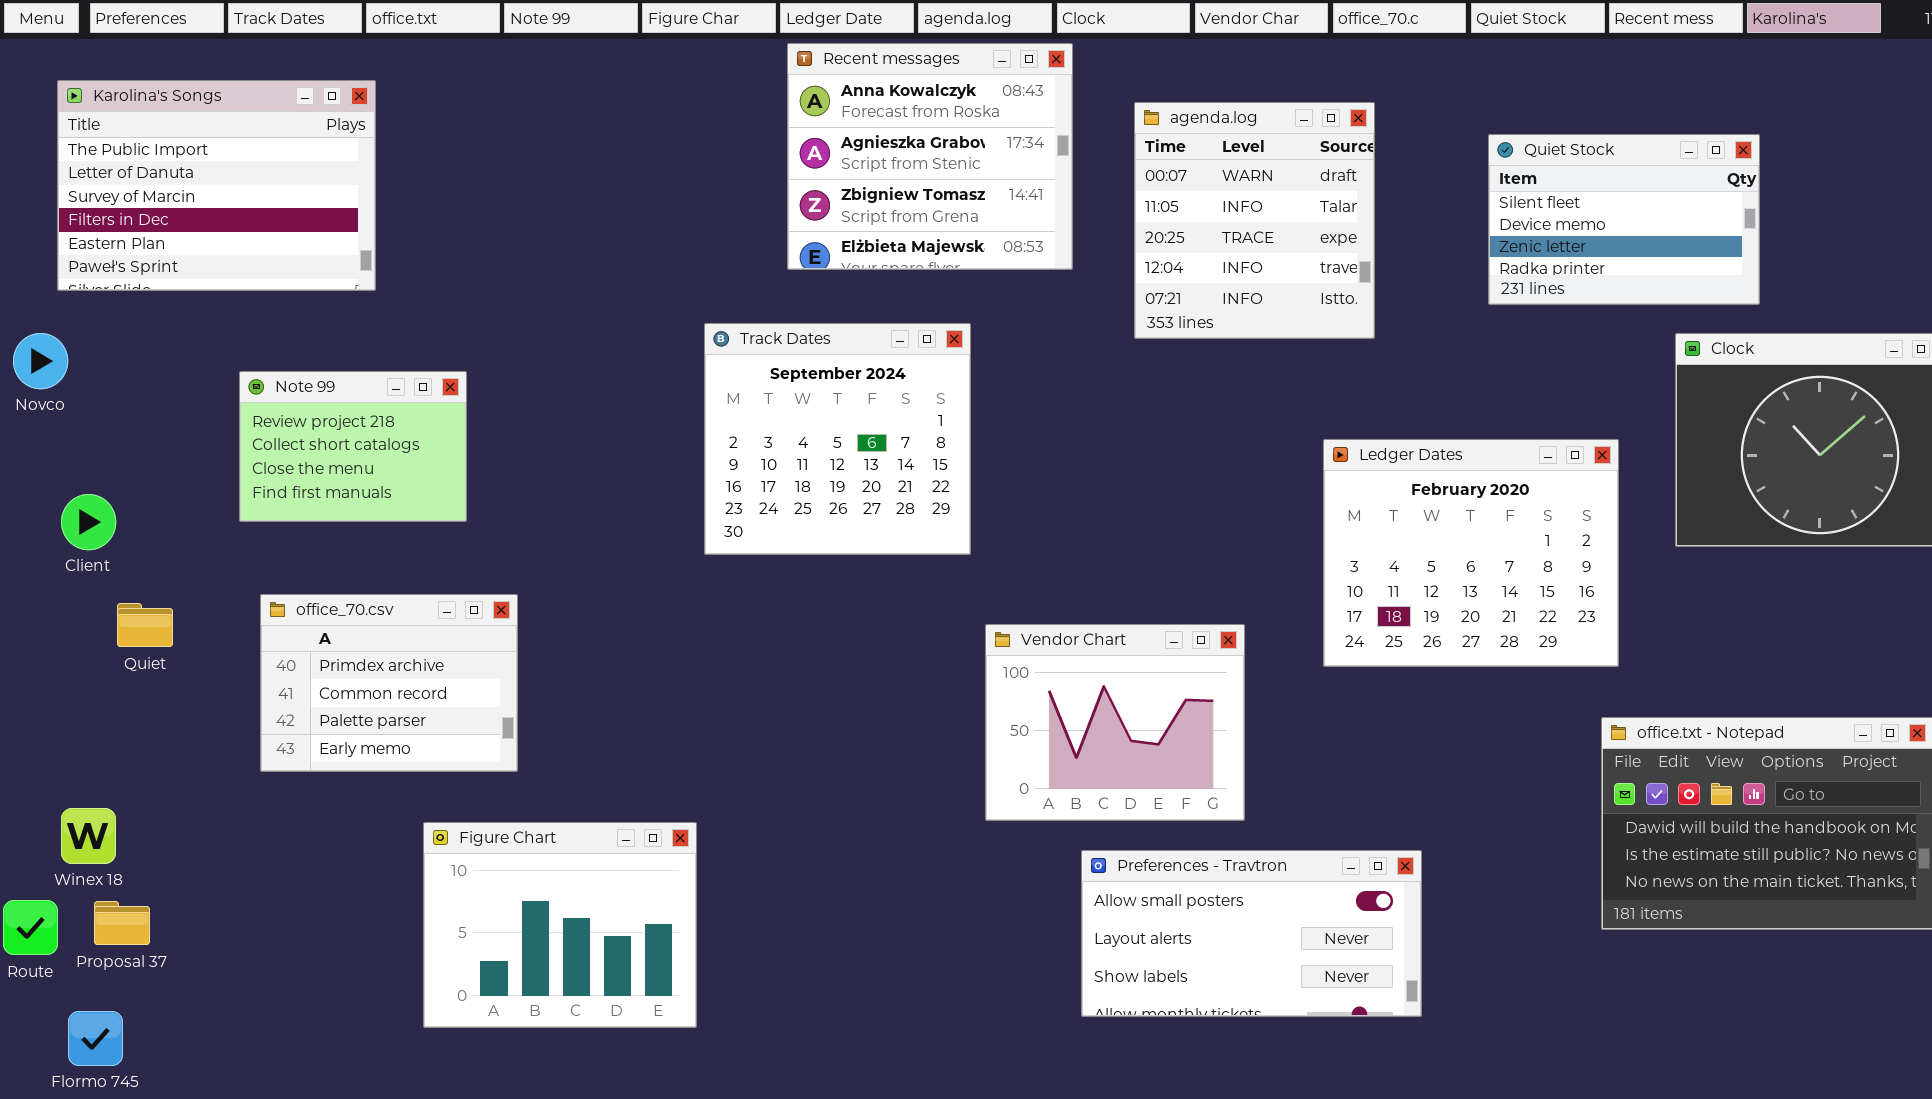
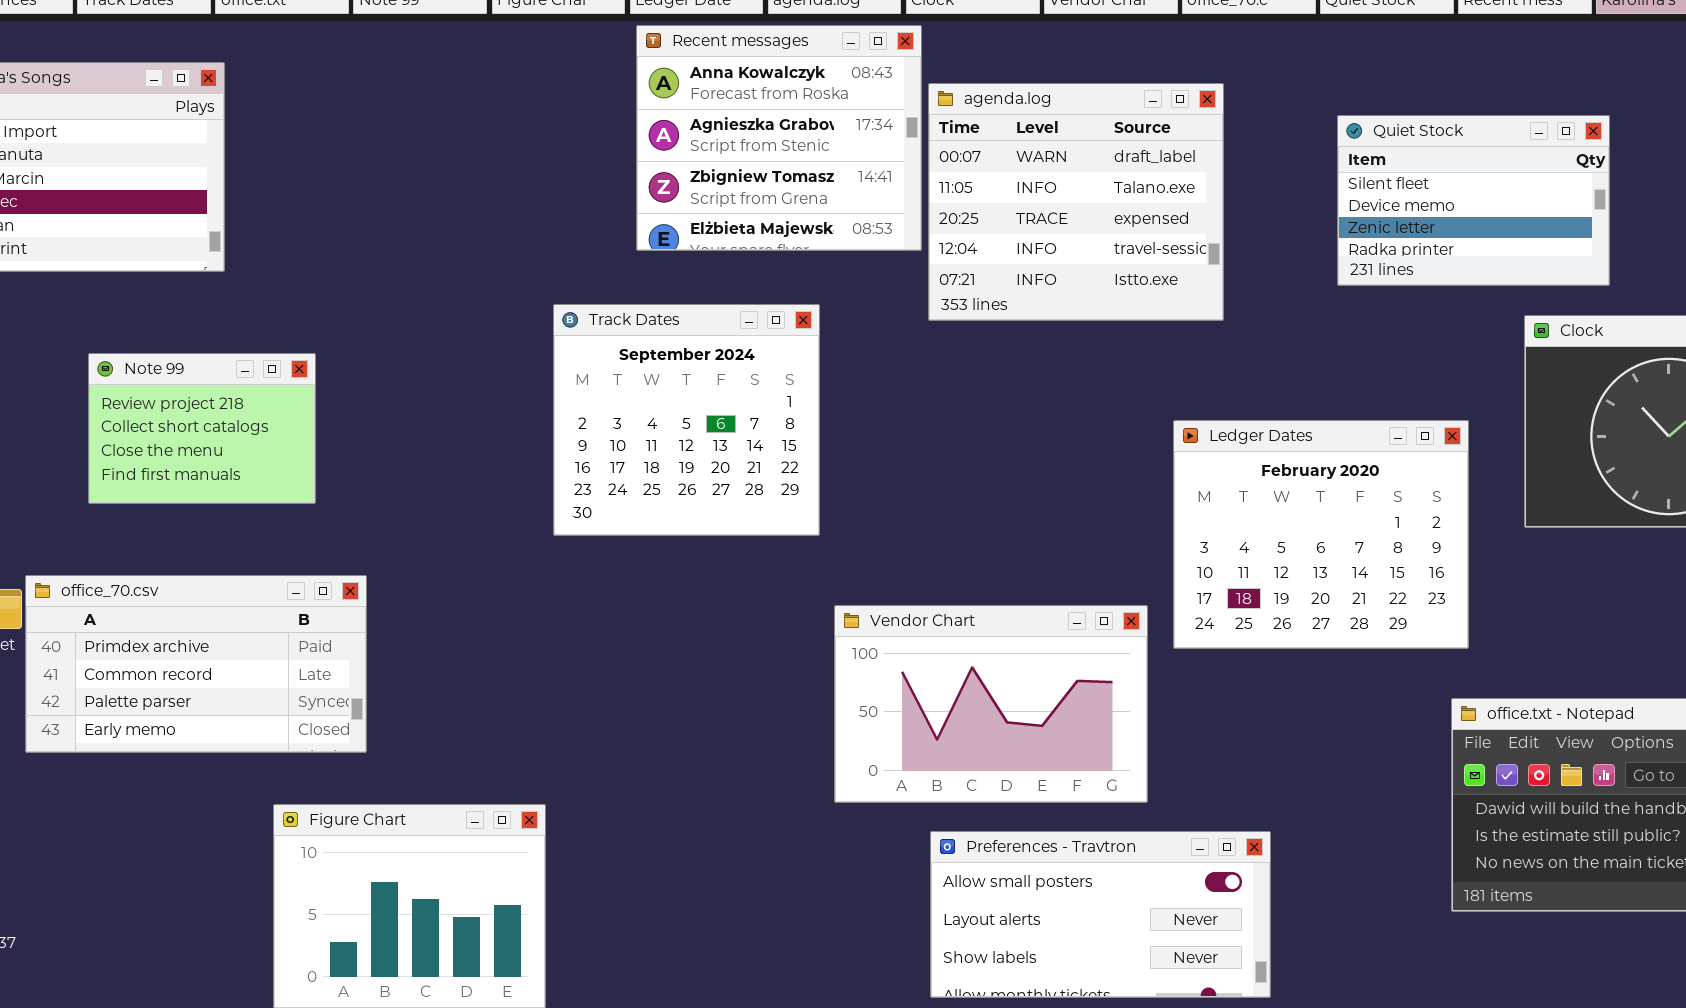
agenda.log: [1134,102,1375,339] -> [928,83,1224,321], resized
office_70.csv: [260,594,518,772] -> [25,575,367,753], resized
Vendor Chart: [985,624,1245,821] -> [834,605,1148,803], resized

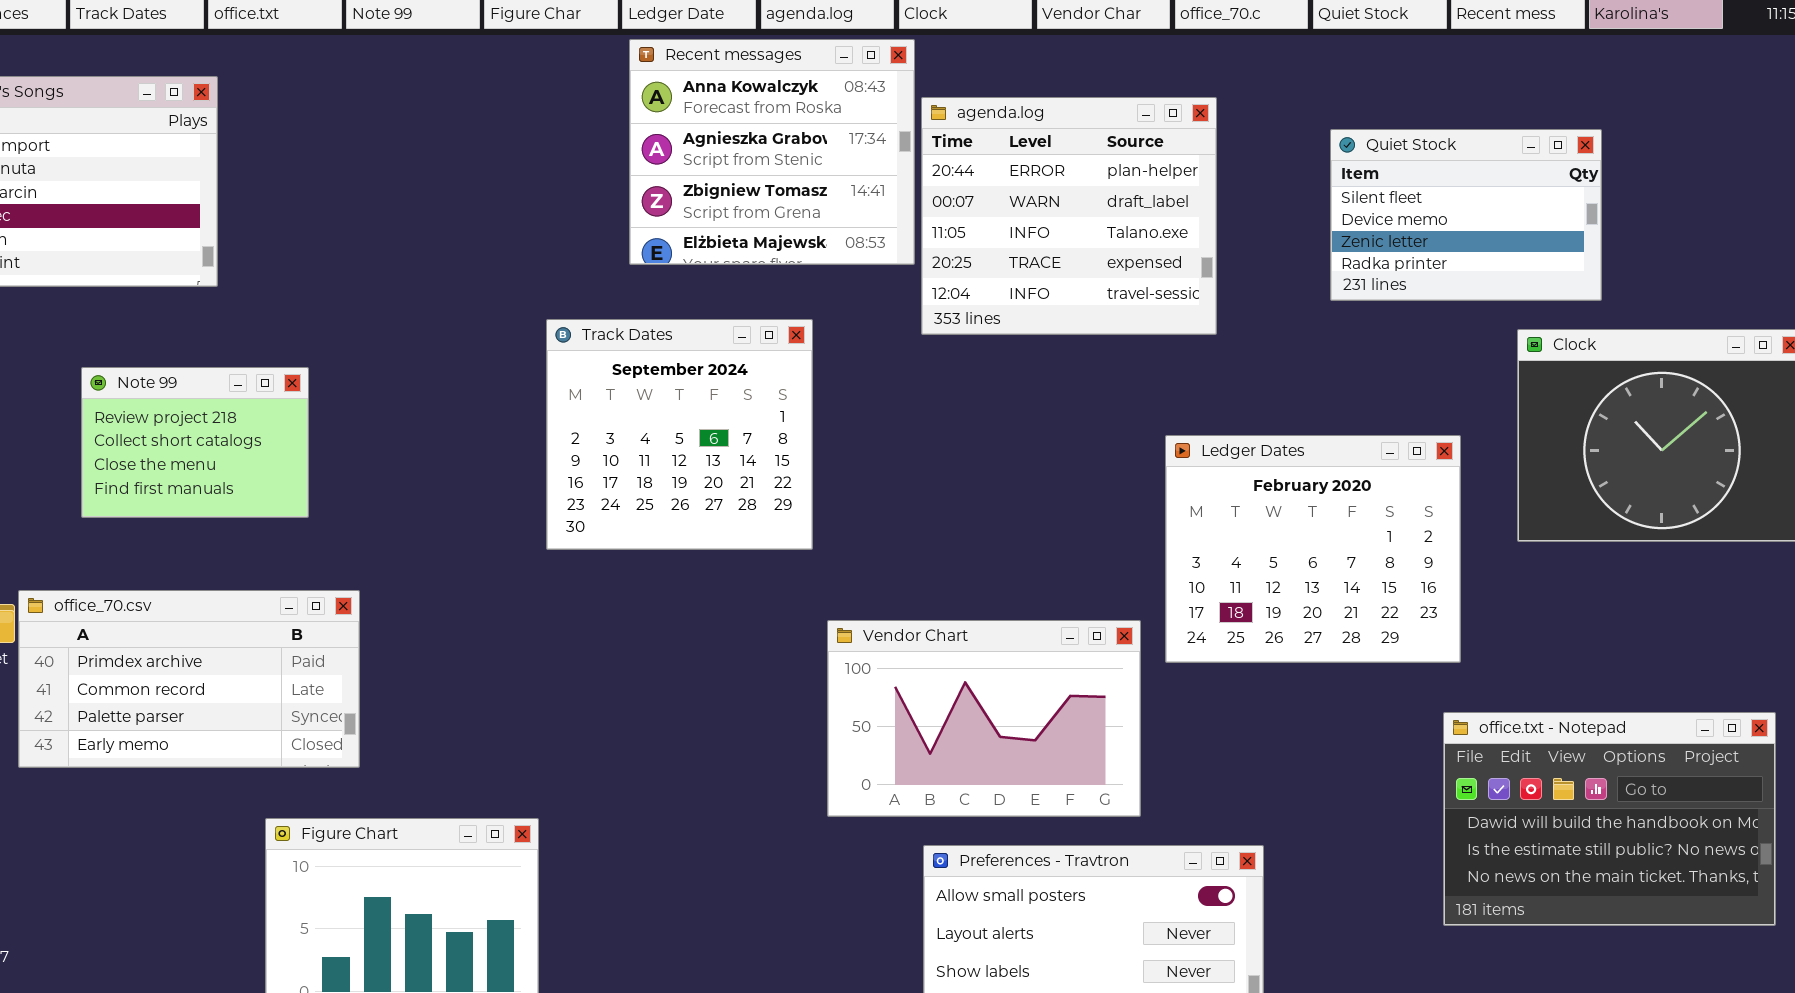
agenda.log: [928,83,1224,321] -> [921,97,1217,335], scrolled up 1 row

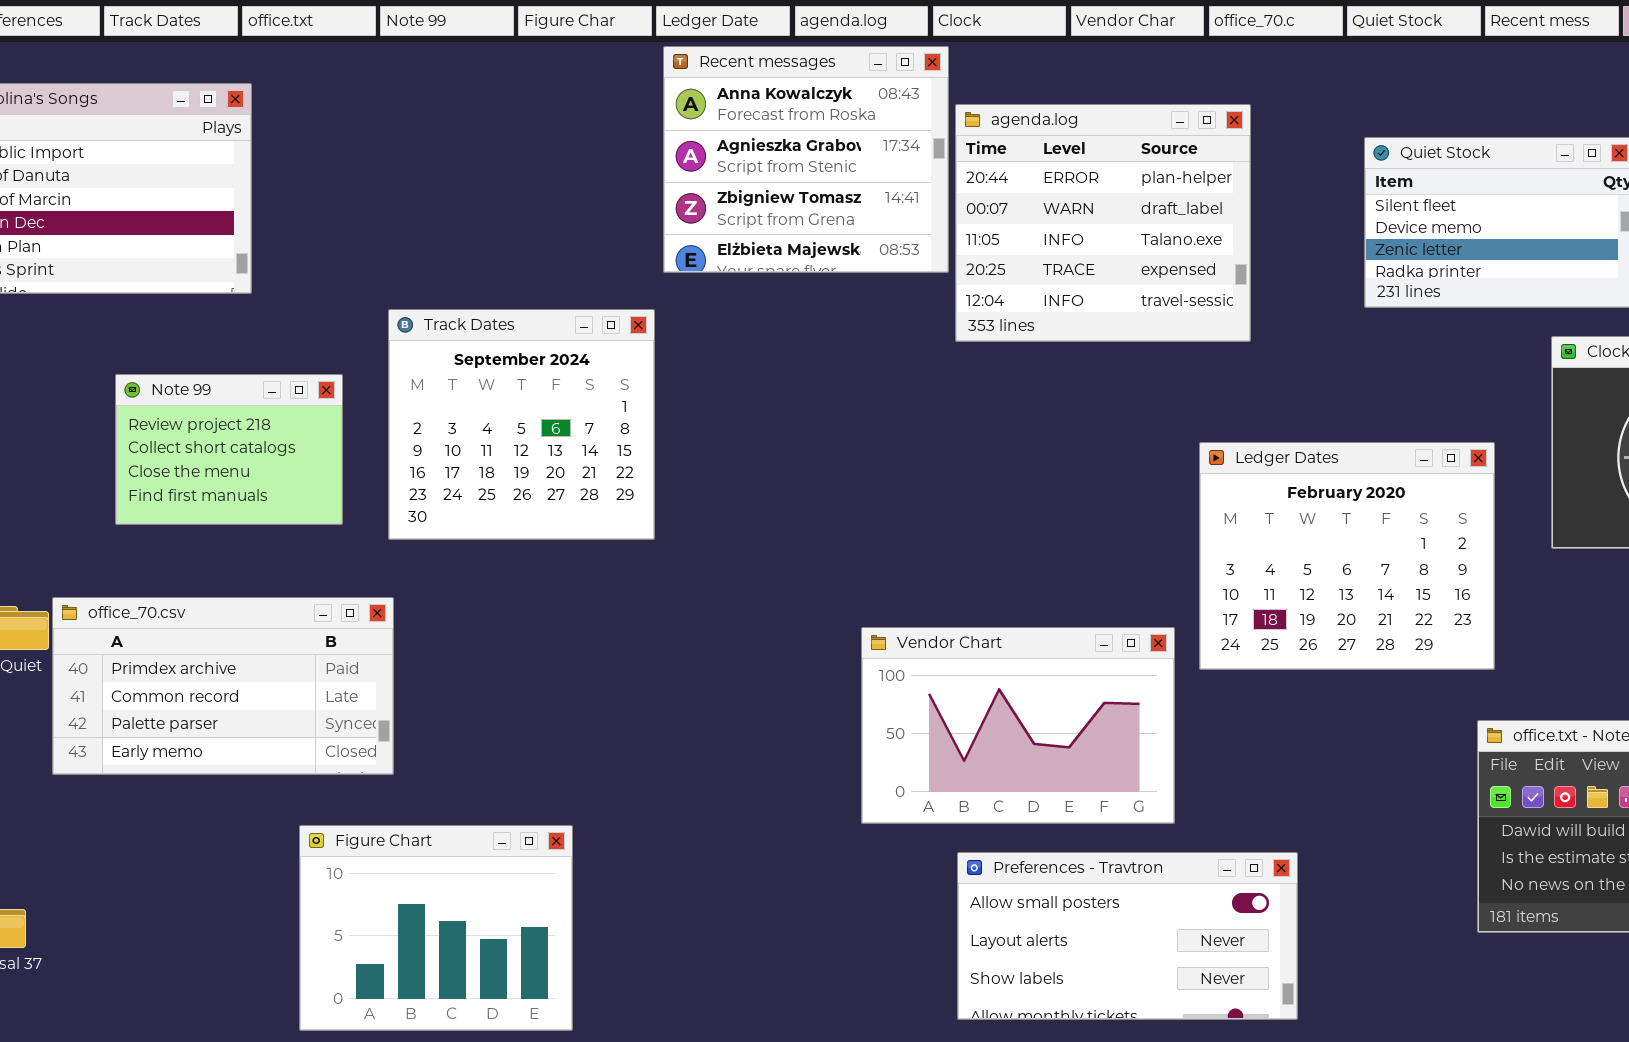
Track Dates: [546,319,813,550] -> [388,309,655,540], moved

